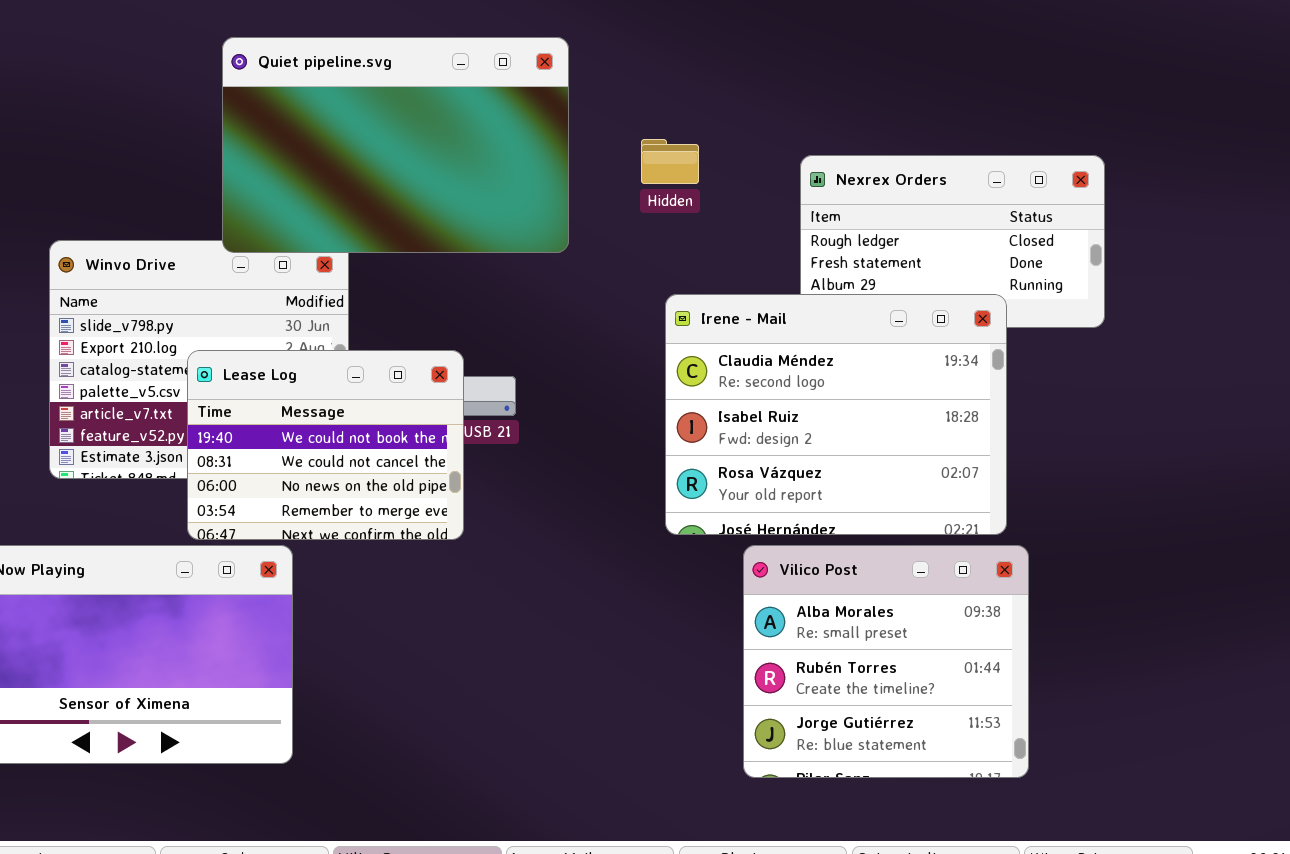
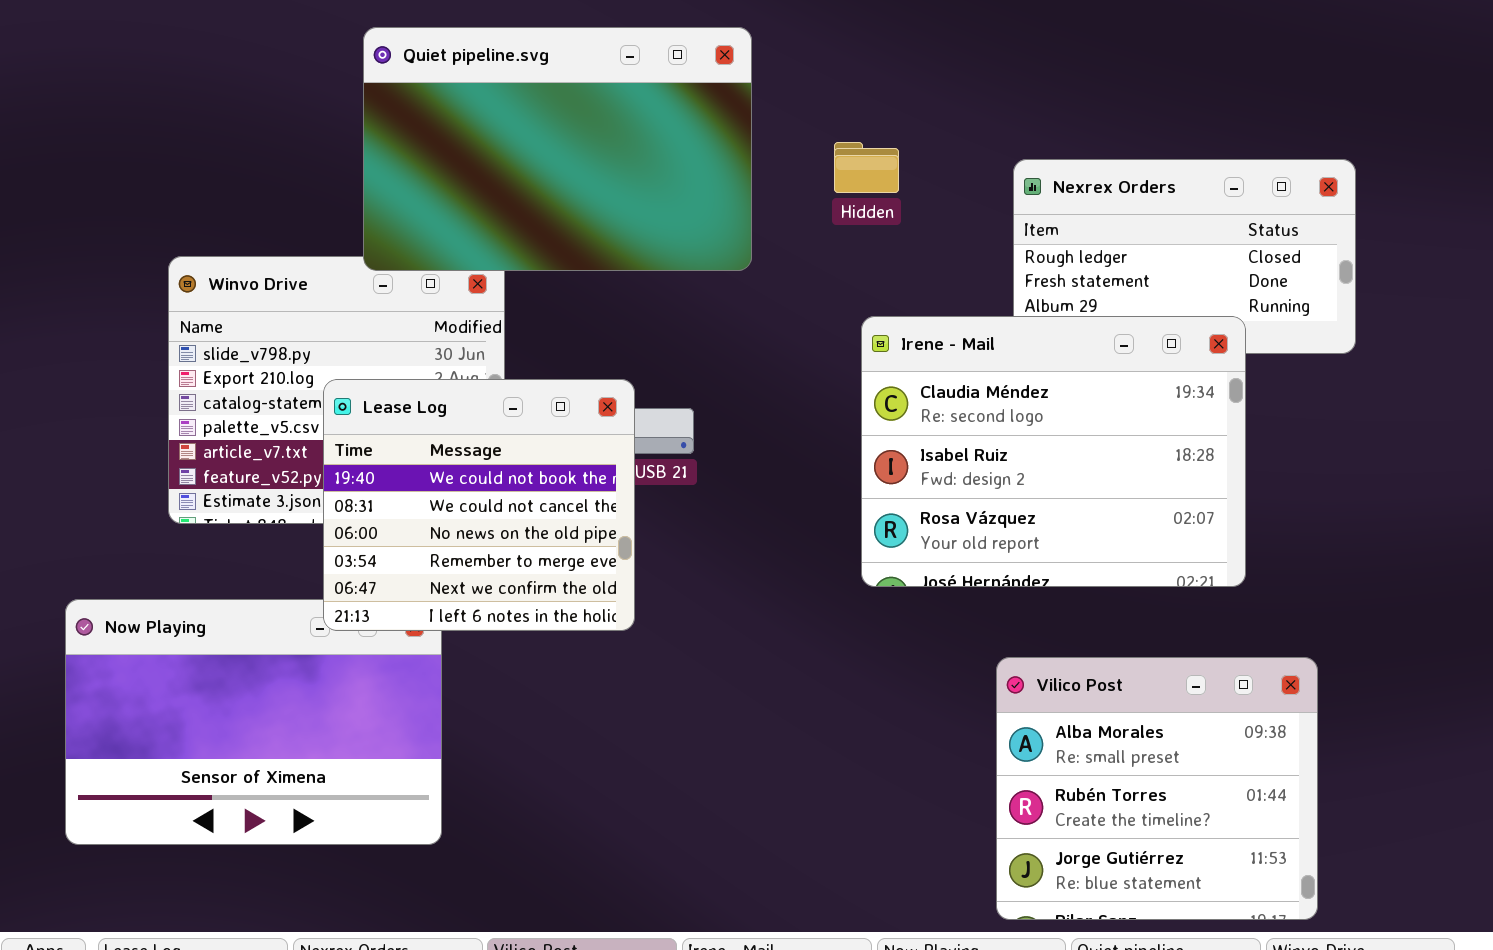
Lease Log: [187,350,464,540] -> [323,379,635,631], resized
Vilico Post: [743,545,1029,778] -> [996,657,1318,920], moved

